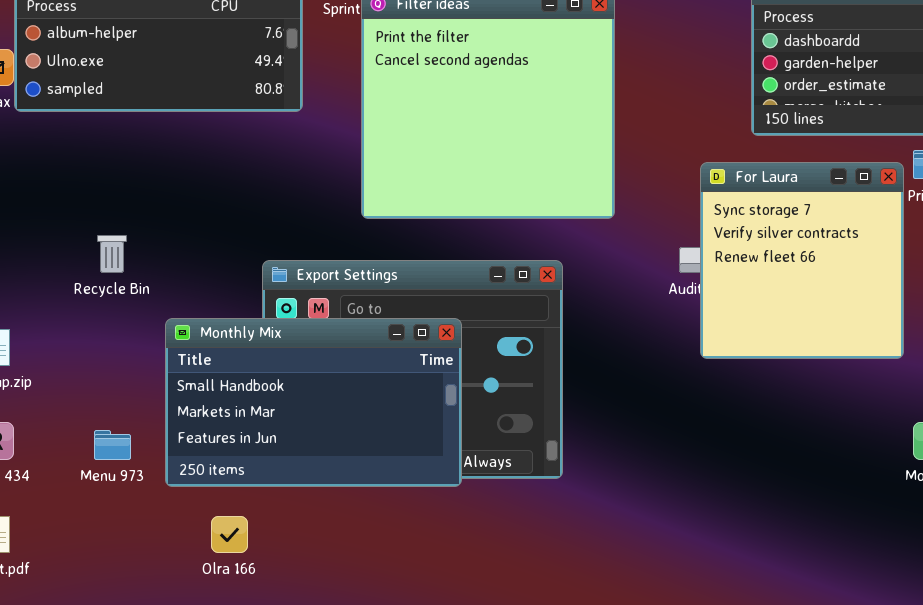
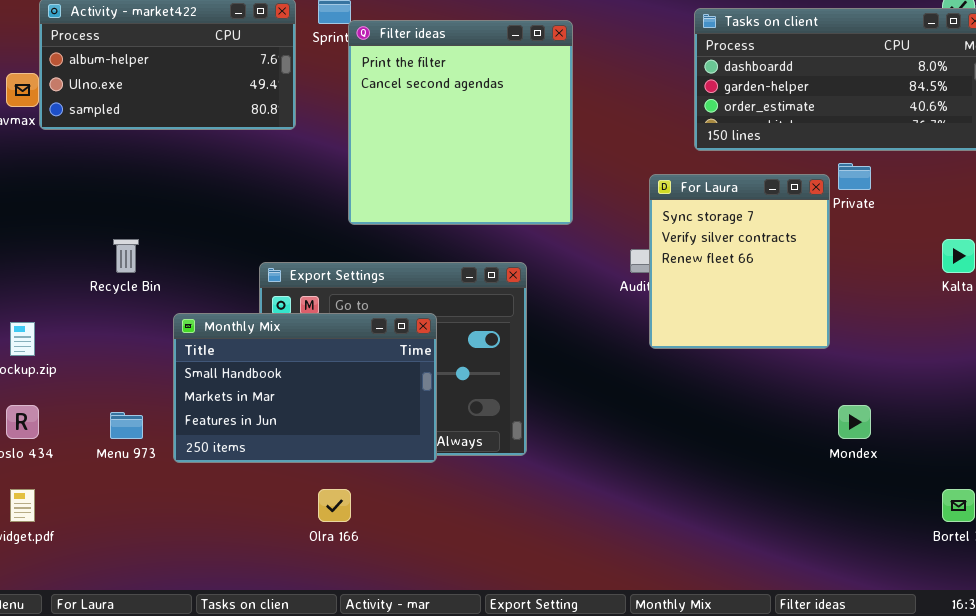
Olra 166: [211,516,248,553] -> [318,489,351,522], moved

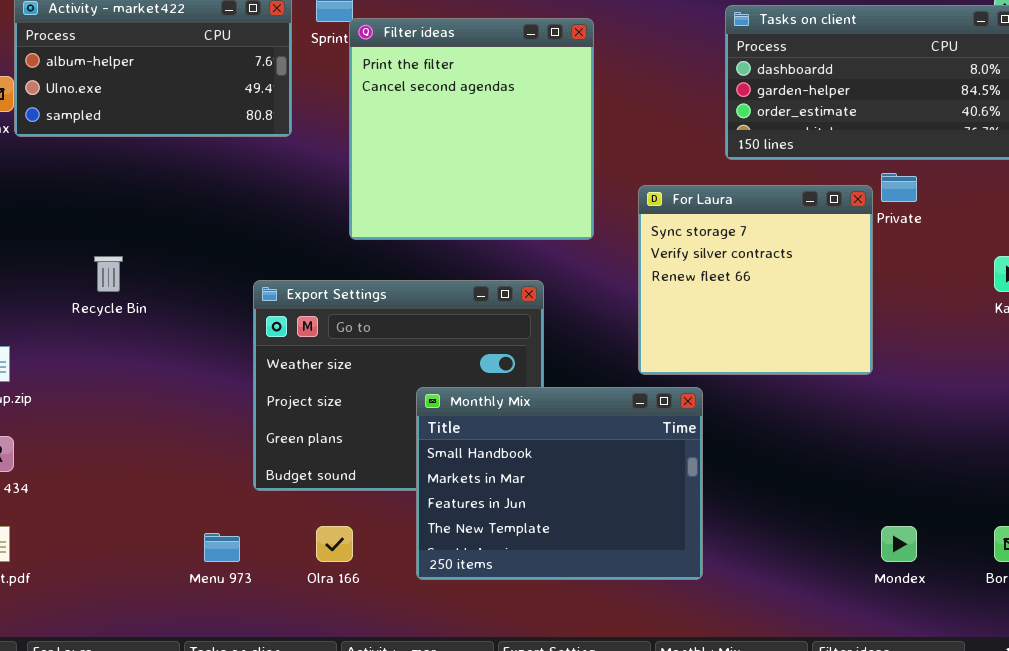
For Laura: [649,174,830,349] -> [638,185,873,375], resized
Monthly Mix: [173,313,437,463] -> [416,387,703,580], moved, resized
Mondex: [838,405,871,439] -> [881,526,917,562], moved
Menu 973: [110,412,143,439] -> [204,533,240,562], moved

